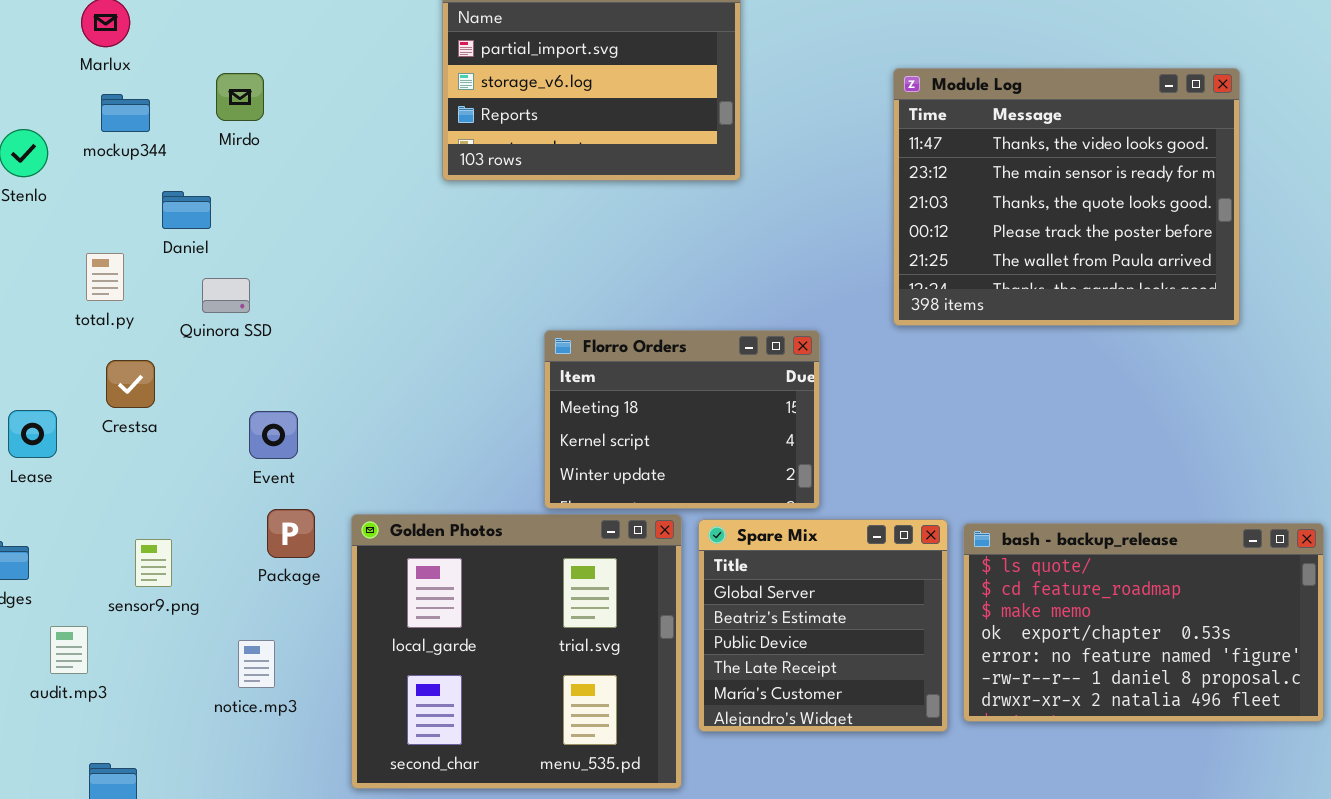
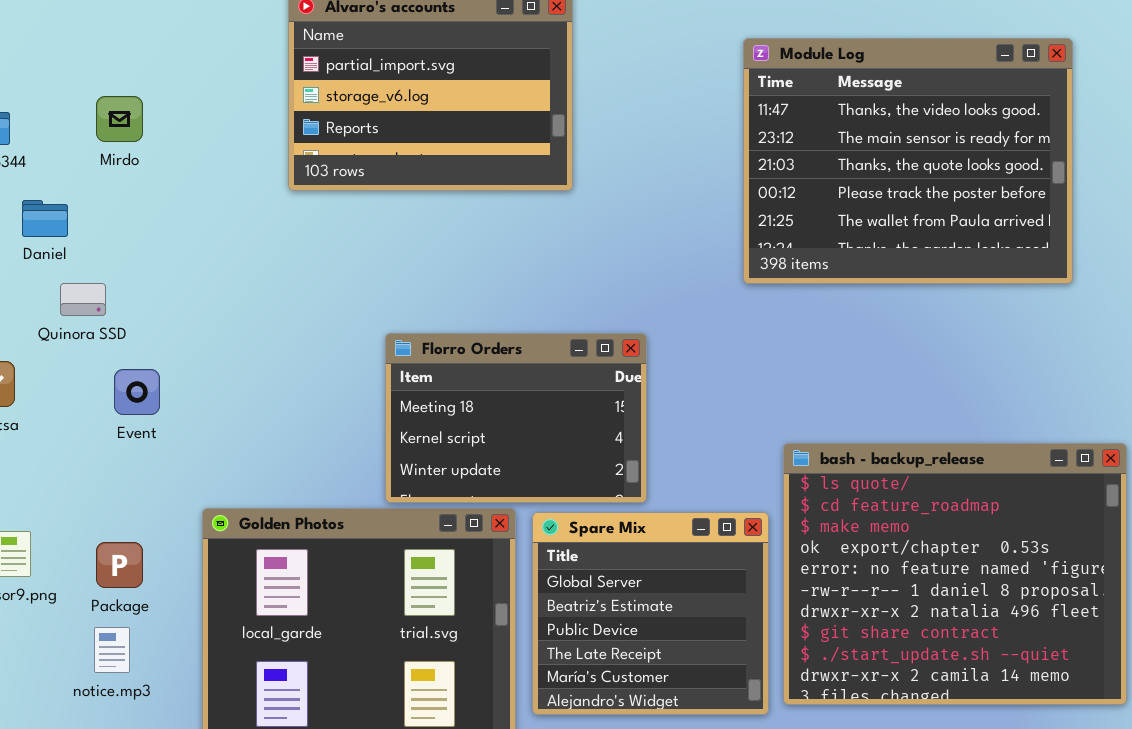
Module Log: [893,68,1240,326] -> [743,38,1073,284], moved
Mirdo: [216,73,264,121] -> [96,96,143,142], moved
Event: [249,411,298,459] -> [114,369,160,415], moved
Package: [267,509,315,558] -> [96,542,143,588], moved
bash - backup_release: [963,523,1324,722] -> [783,443,1127,705], resized

